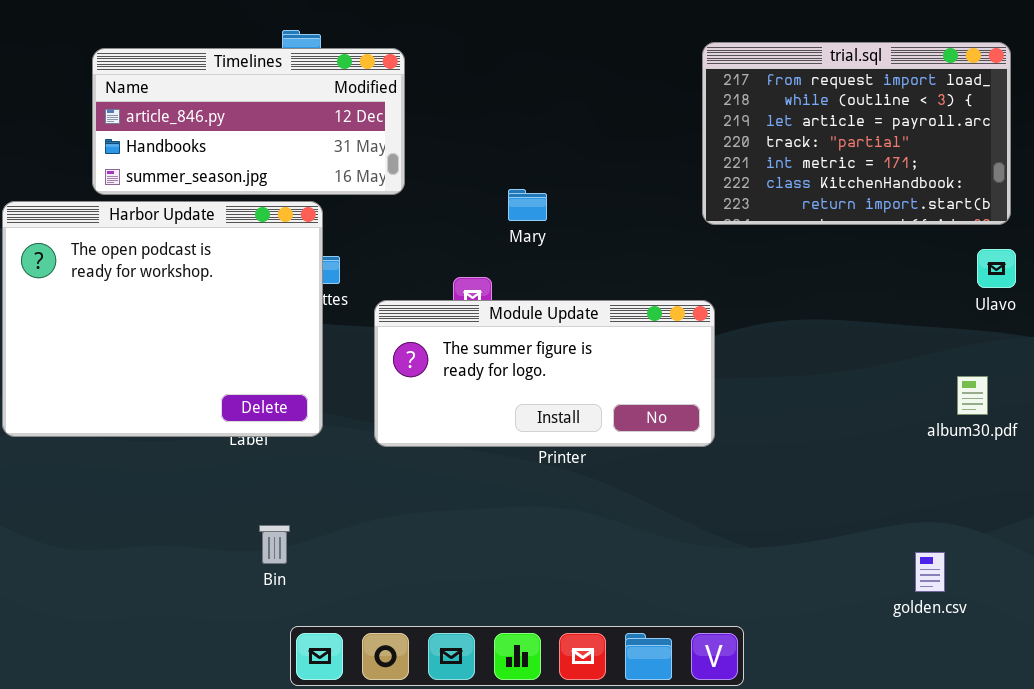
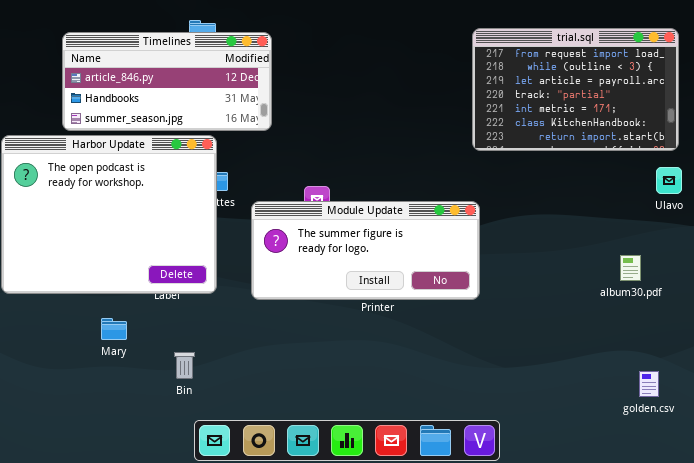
Mary: [508,189,547,221] -> [101,318,127,340], moved
album30.pdf: [957,376,988,415] -> [620,255,641,281], moved
golden.csv: [915,552,945,592] -> [639,371,659,397], moved

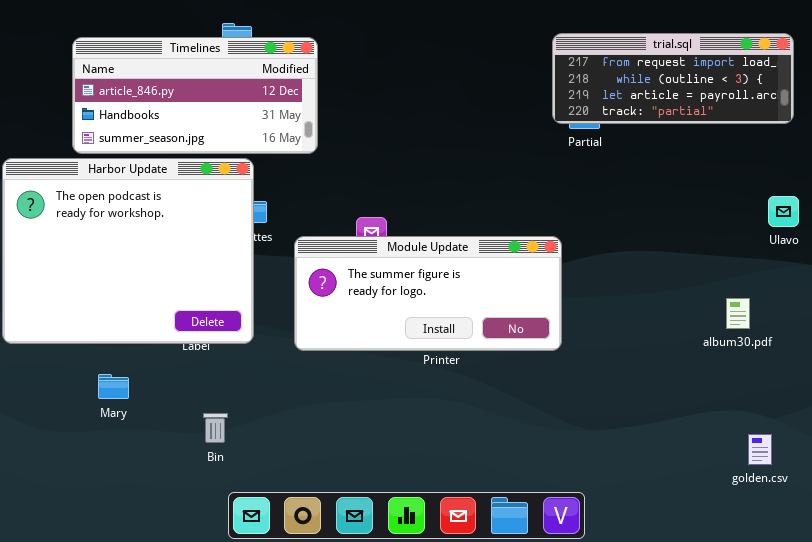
trial.sql: [472,28,679,151] -> [552,33,794,124], resized
Mary: [101,318,127,340] -> [98,374,129,399], moved

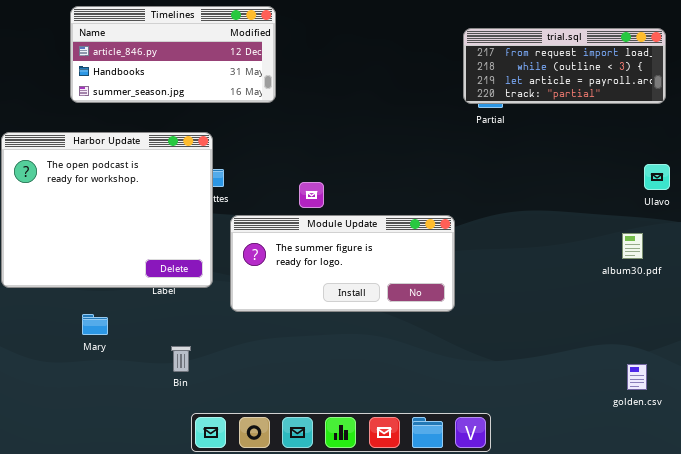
Timelines: [72,37,318,154] -> [70,6,276,103], moved
Module Update: [294,236,562,351] -> [230,215,455,312], moved
album30.pdf: [726,298,750,329] -> [622,233,643,259], moved

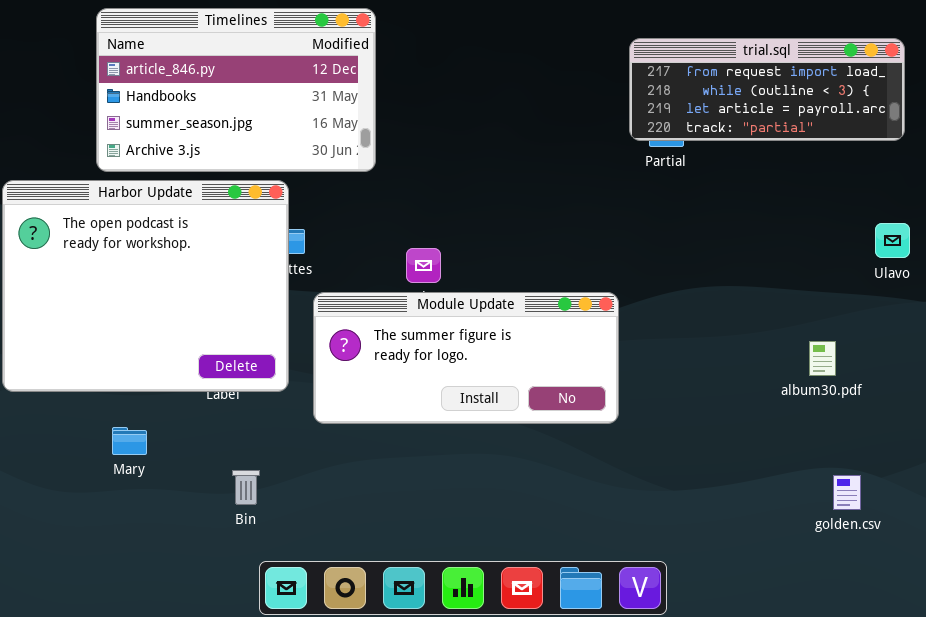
Timelines: [70,6,276,103] -> [96,8,376,172], resized
album30.pdf: [622,233,643,259] -> [809,341,836,376], moved
golden.csv: [627,364,647,390] -> [833,475,861,510], moved

